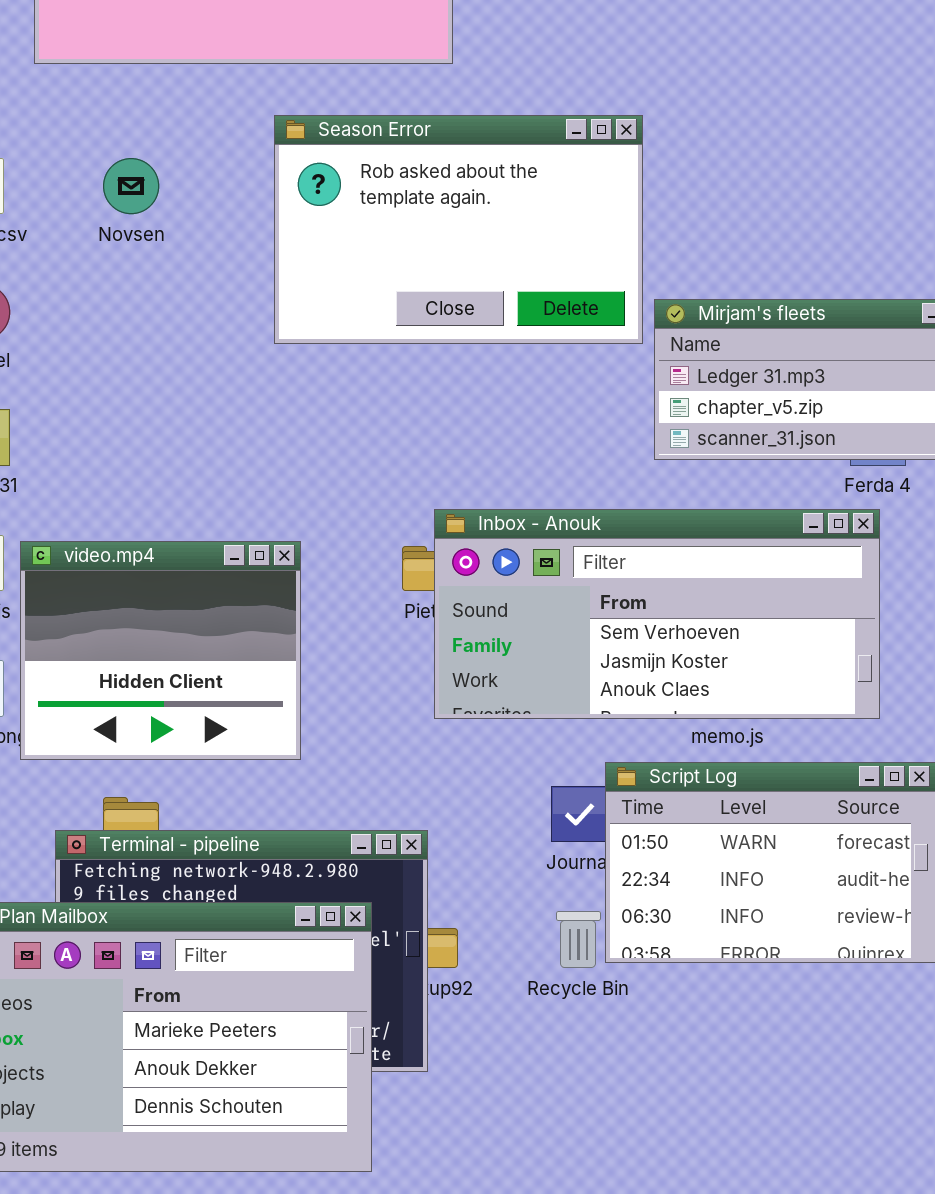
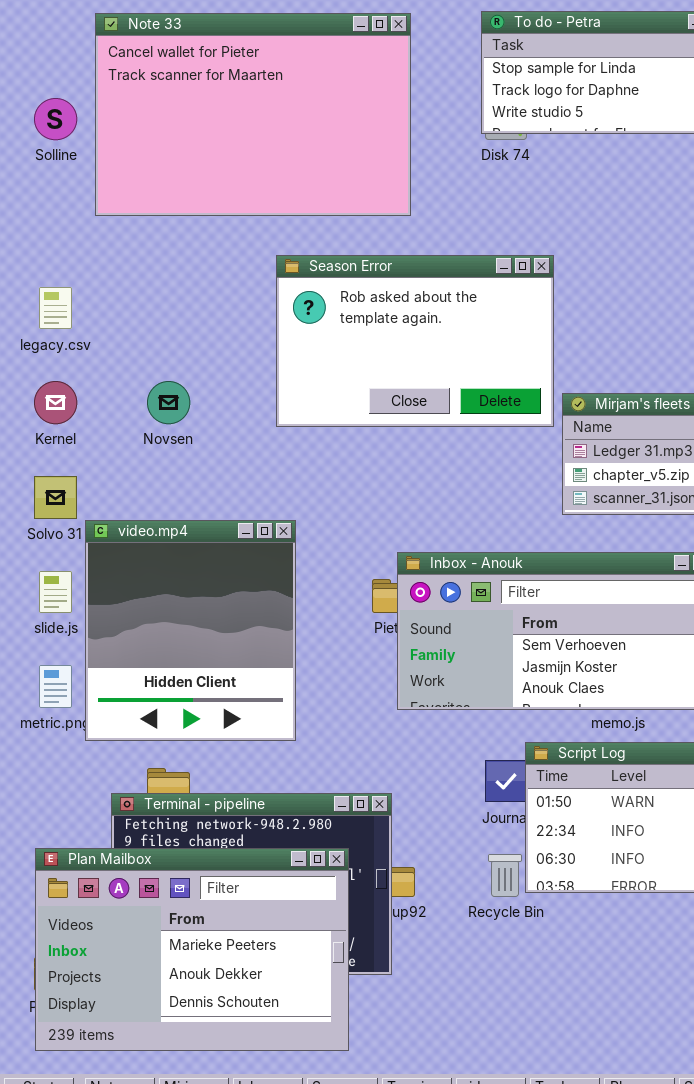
Novsen: [103,158,159,214] -> [147,381,190,424], moved
video.mp4: [20,541,301,760] -> [85,520,296,741], resized

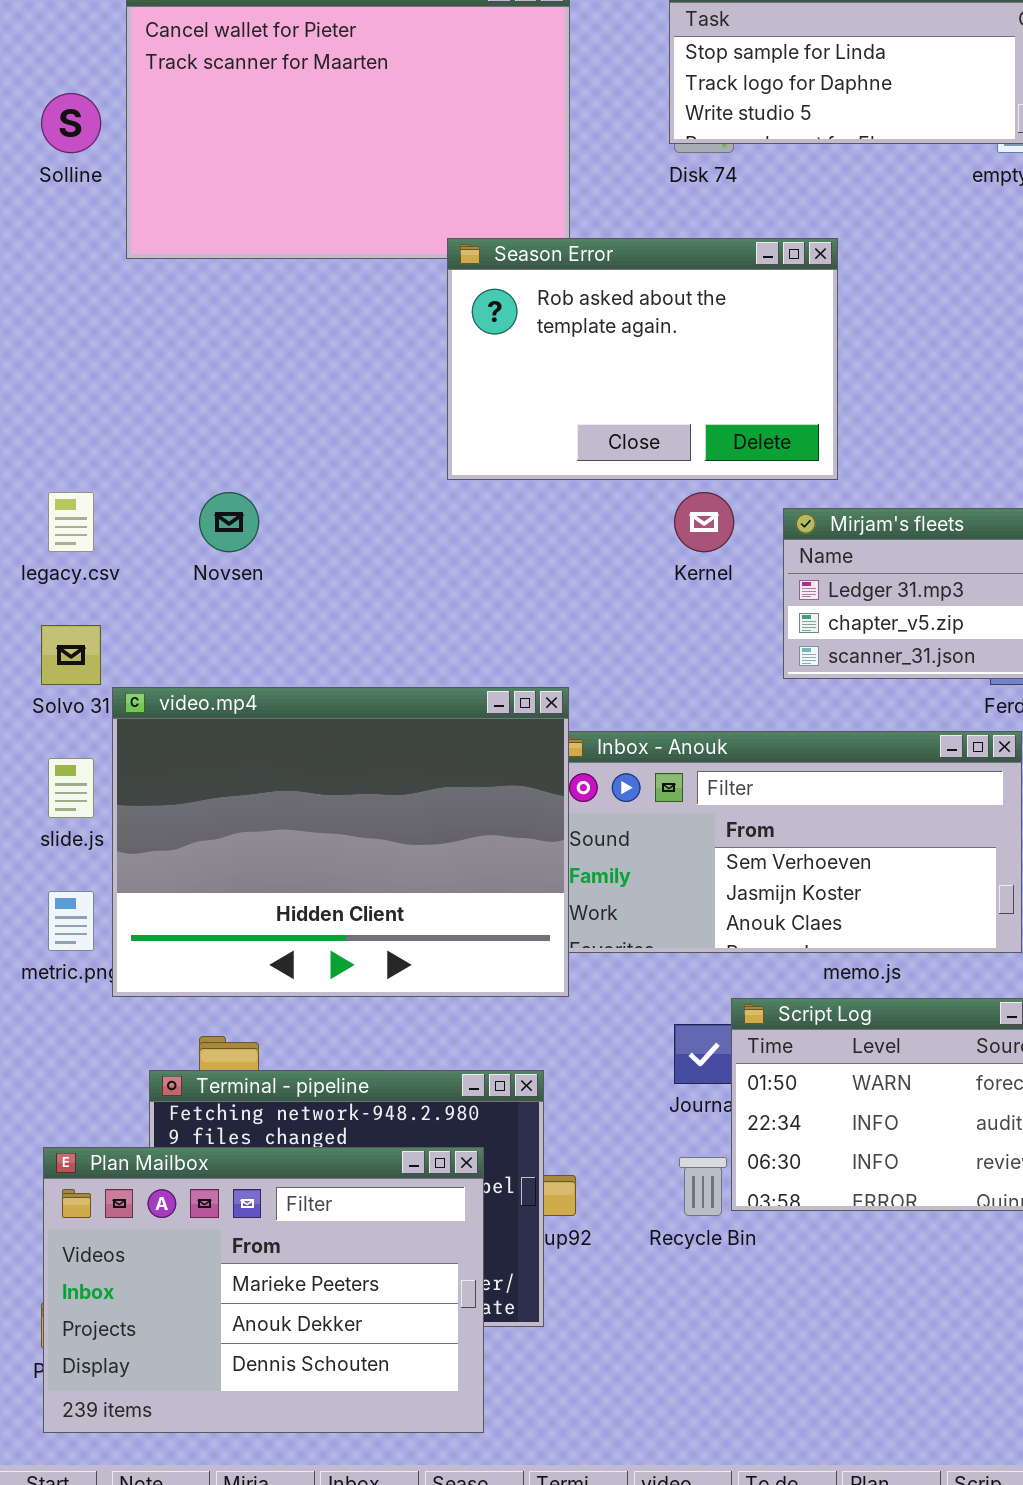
Season Error: [276,255,554,427] -> [447,238,838,480], moved
legacy.csv: [39,287,72,329] -> [48,492,94,552], moved
Kernel: [34,381,77,424] -> [674,492,734,552], moved
video.mp4: [85,520,296,741] -> [112,687,569,997], resized

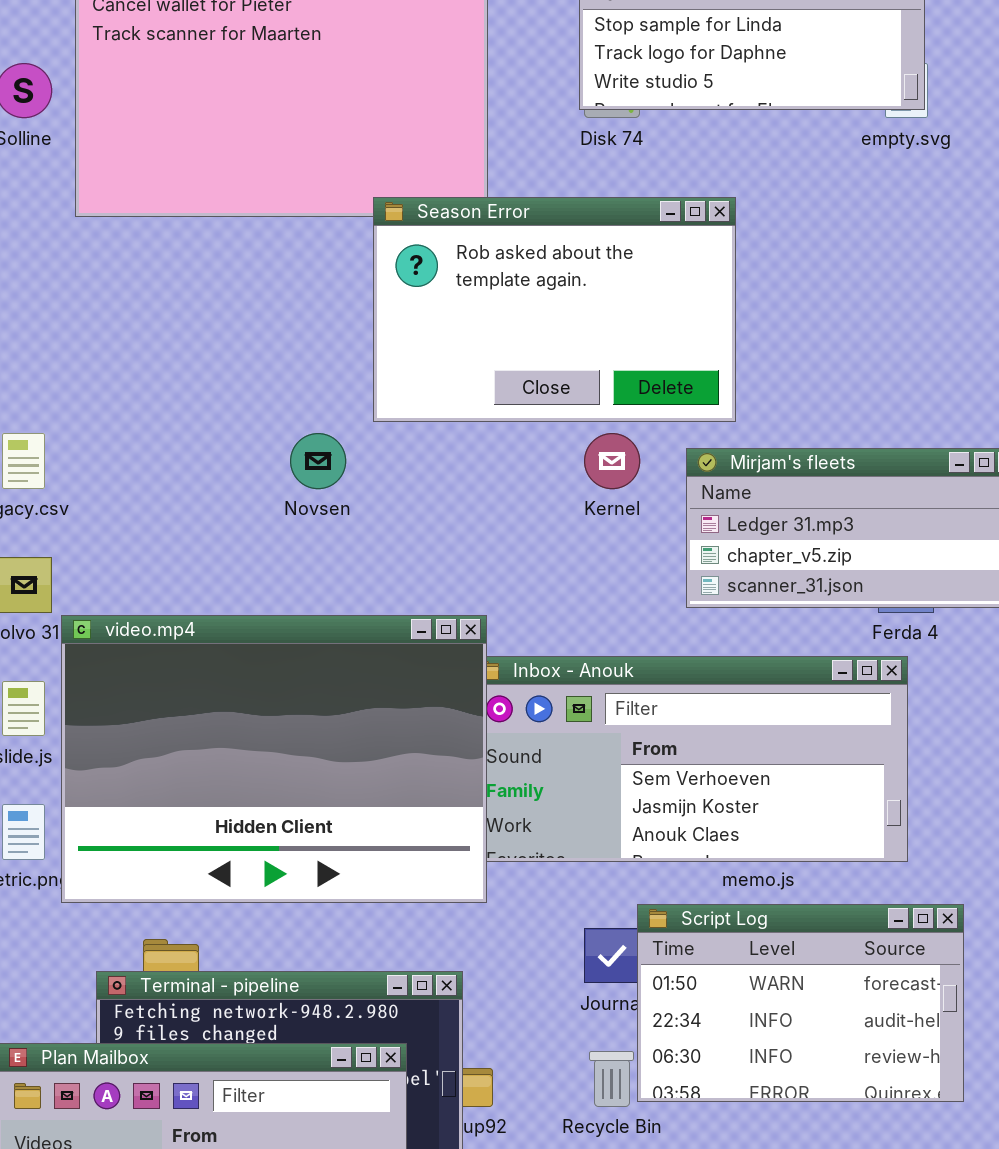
Novsen: [199,492,259,552] -> [290,433,346,489], moved

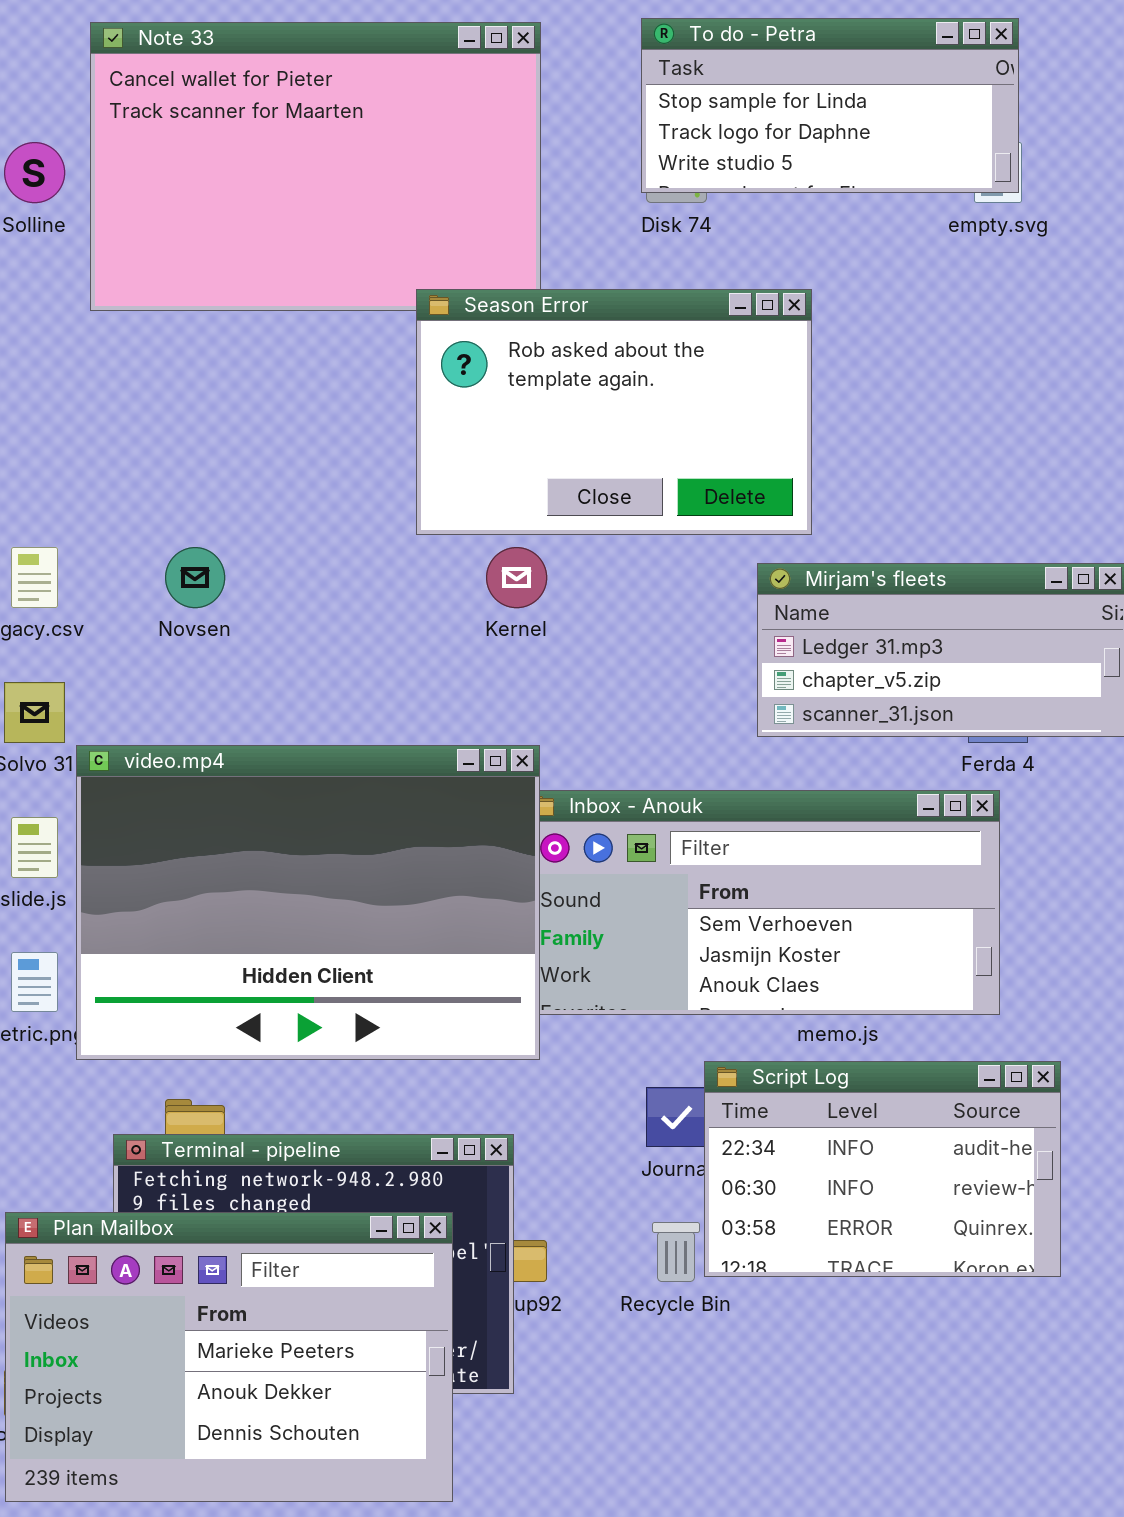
Novsen: [290,433,346,489] -> [165,547,225,608], moved
Kernel: [584,433,640,489] -> [486,547,547,608], moved
Script Log: [637,904,964,1102] -> [704,1061,1061,1277], scrolled down 1 row

